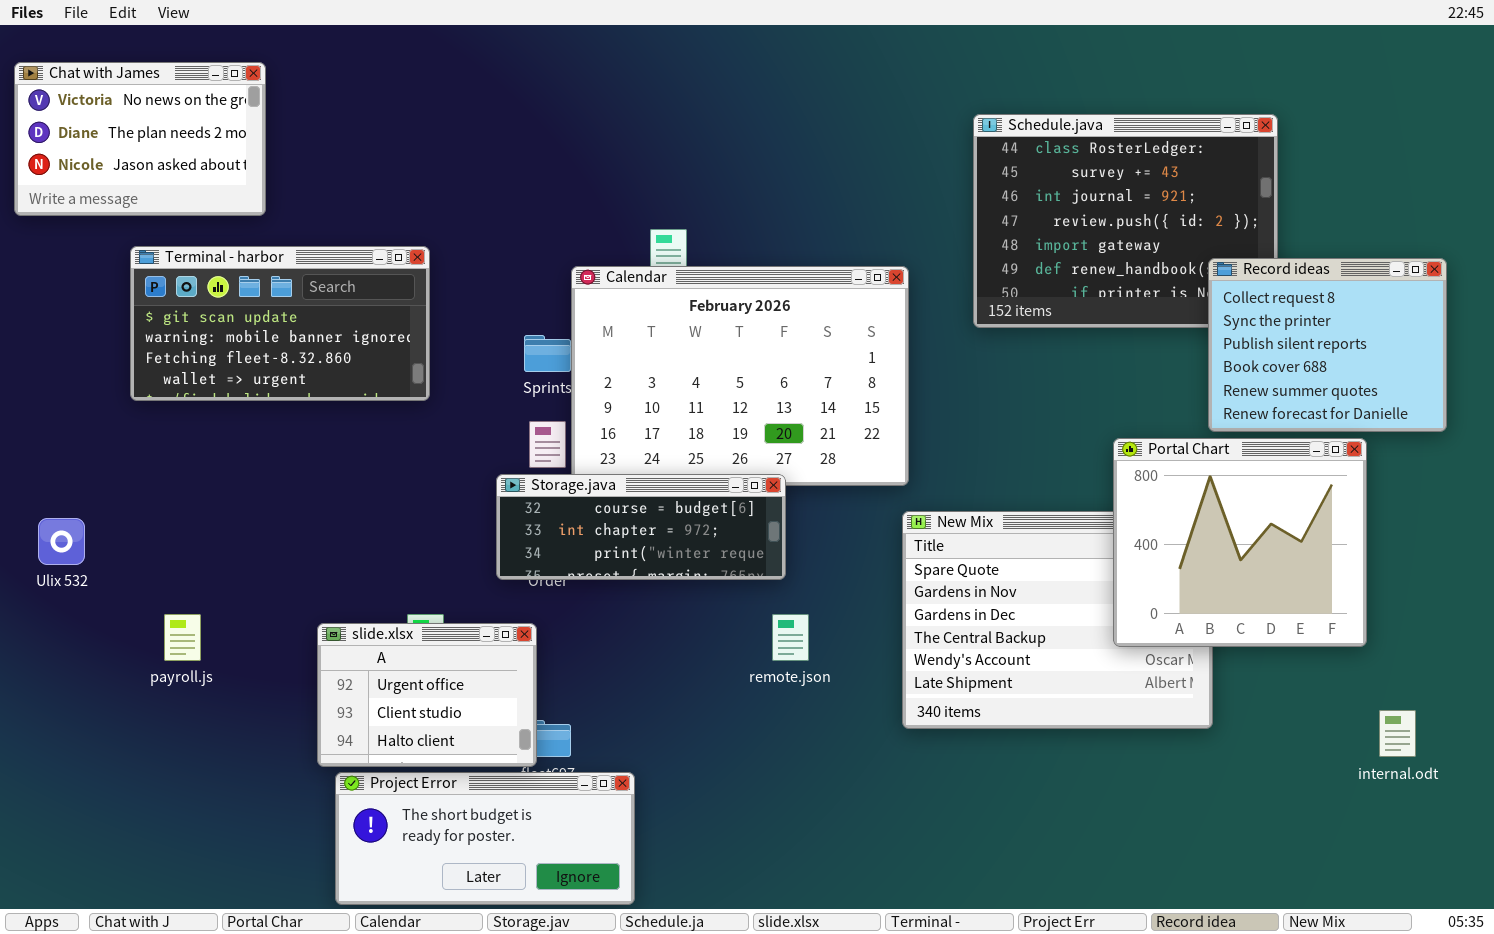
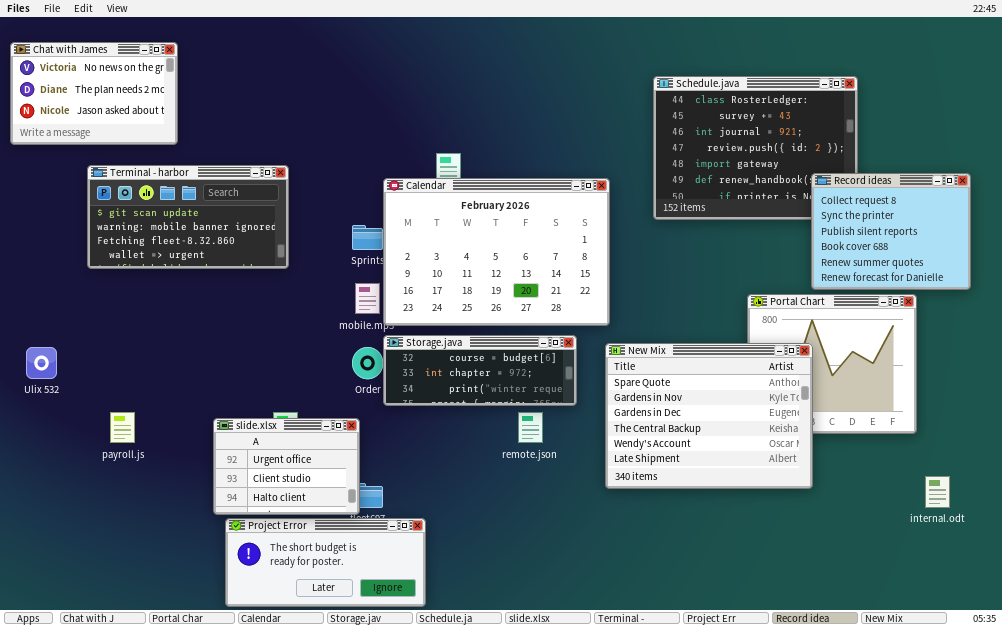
Storage.java: [496,474,786,580] -> [383,335,577,406], moved
New Mix: [902,511,1213,729] -> [605,343,813,489], raised

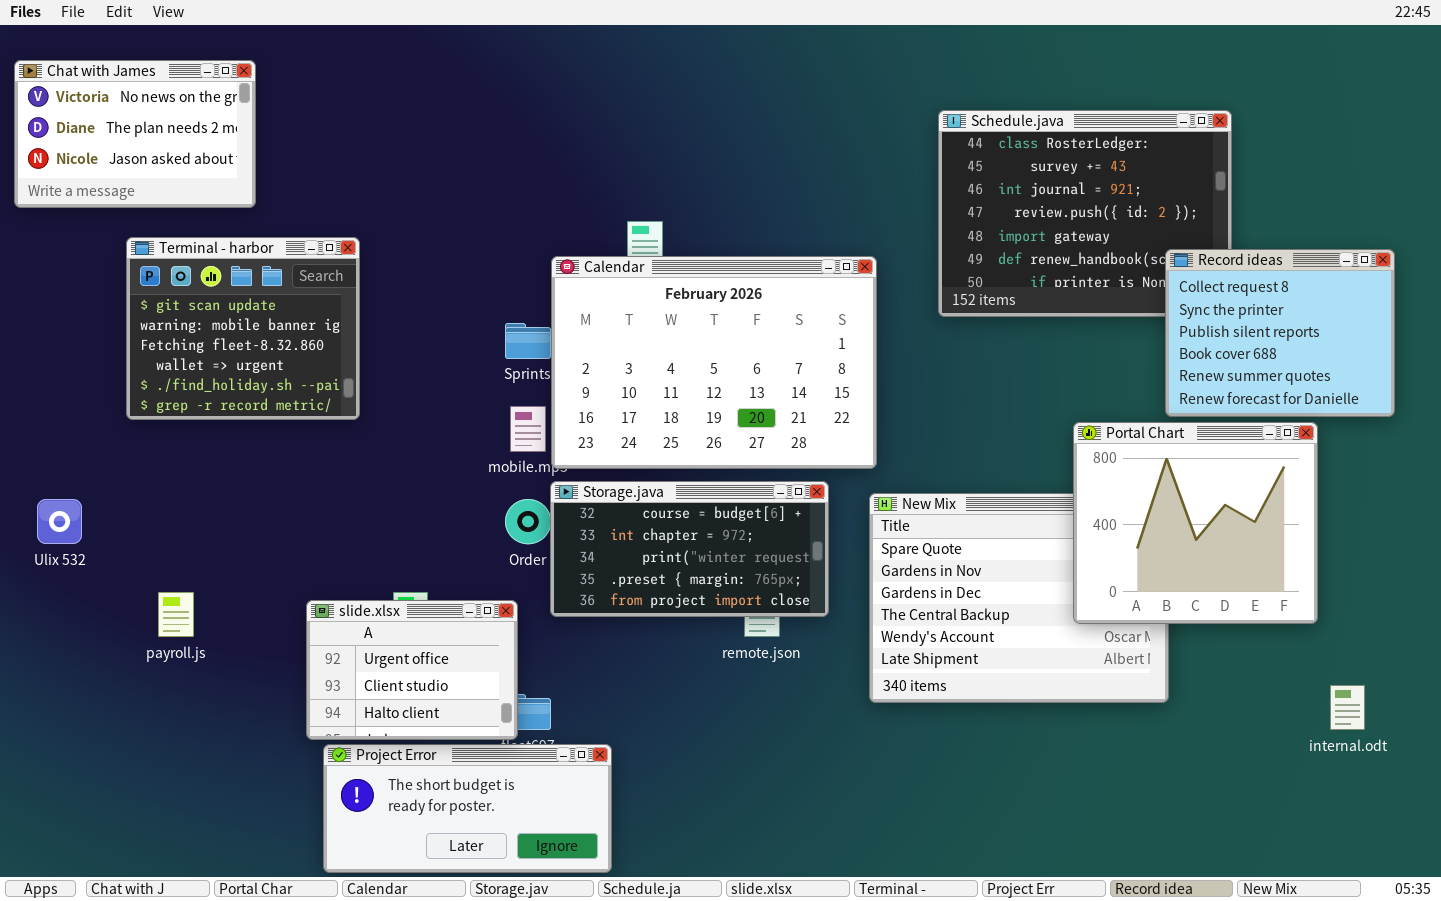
Terminal - harbor: [87,165,289,269] -> [126,237,360,420], resized
Portal Chart: [747,294,917,434] -> [1073,422,1318,624], raised
Storage.java: [383,335,577,406] -> [550,481,829,617], resized

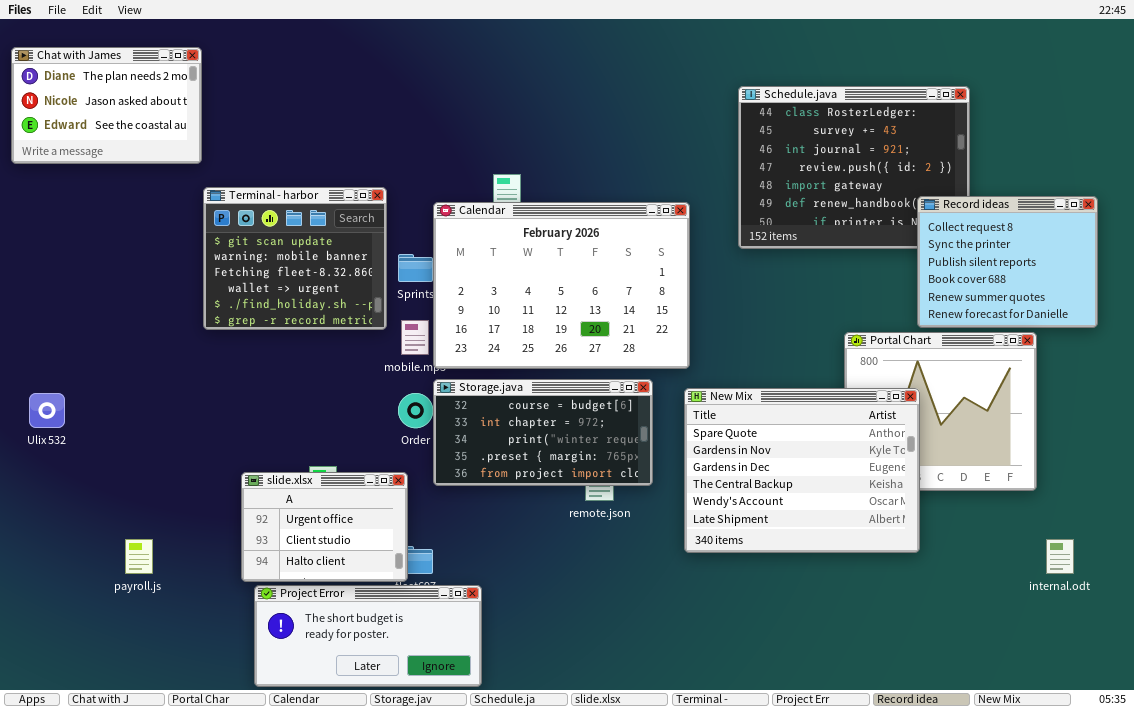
Chat with James: [14,60,256,208] -> [11,47,202,164], scrolled down 1 row
Terminal - harbor: [126,237,360,420] -> [203,187,387,330], moved
New Mix: [869,493,1169,703] -> [684,388,920,553], raised
payroll.js: [158,592,194,637] -> [125,539,153,574], moved

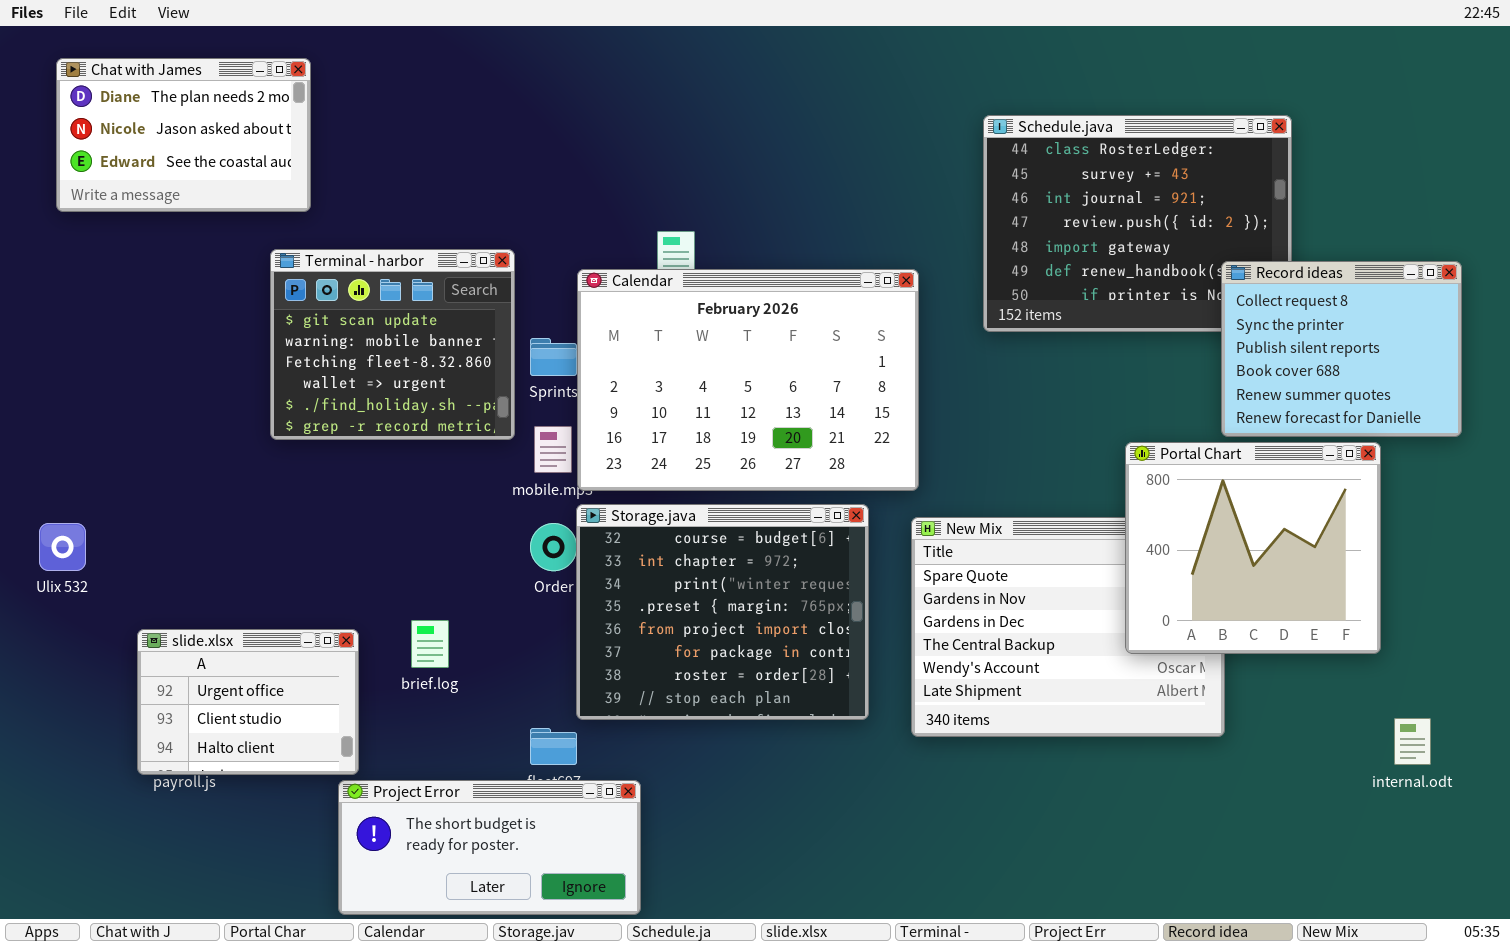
Chat with James: [11,47,202,164] -> [56,58,311,212], moved
Portal Chart: [844,332,1037,491] -> [1125,442,1381,654], raised
Storage.java: [433,379,653,486] -> [576,504,869,720], resized
slide.xlsx: [241,472,408,582] -> [137,629,359,775], moved

